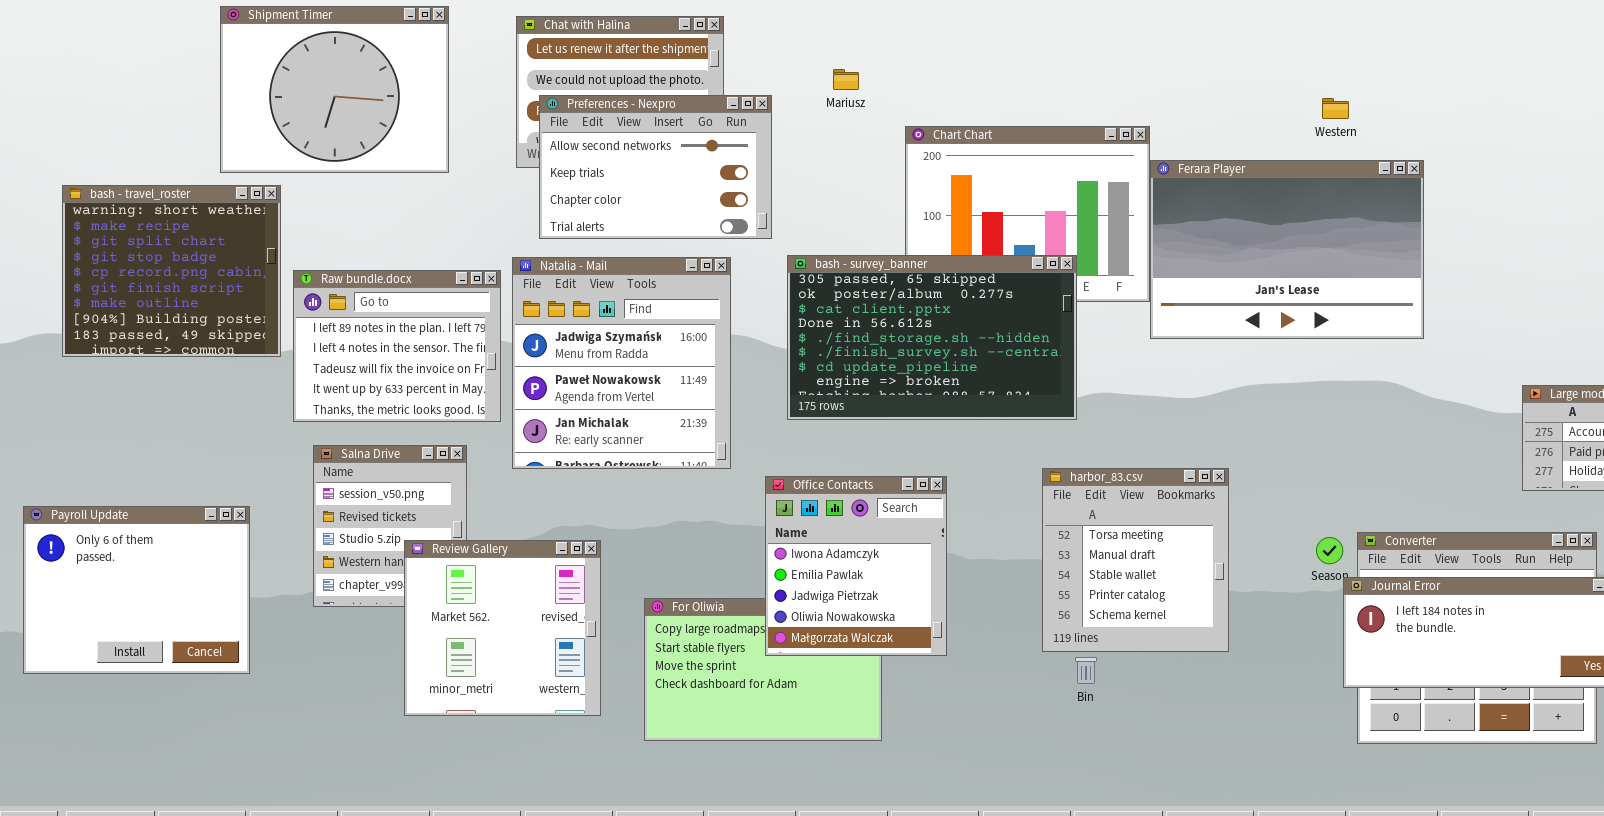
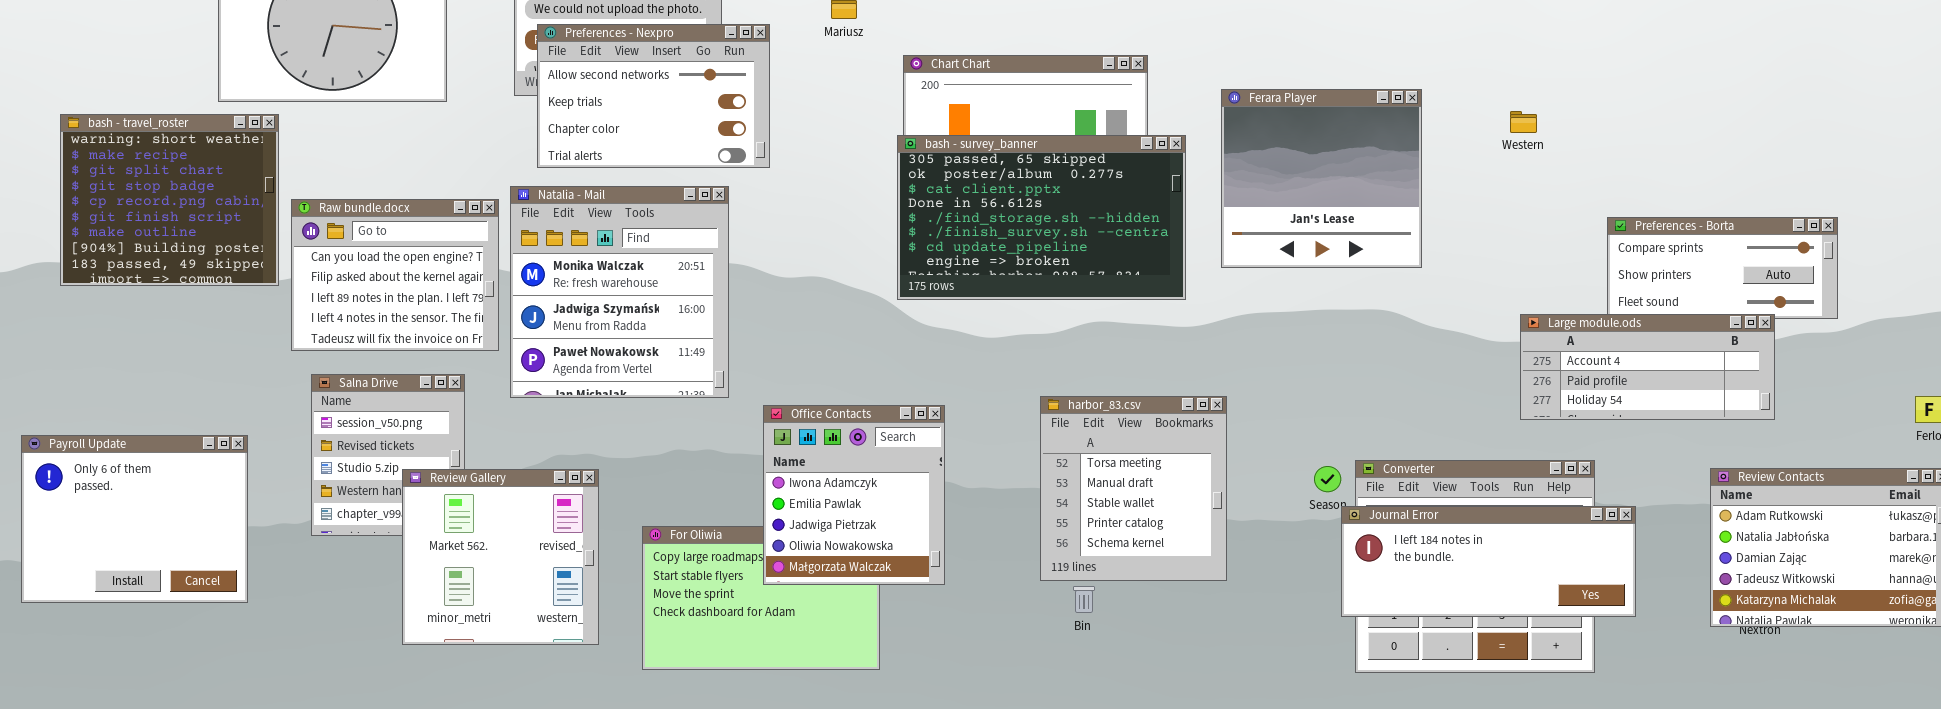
Western: [1322,98,1349,119] -> [1510,111,1537,133], moved
Ferara Player: [1150,160,1424,339] -> [1221,89,1422,268], resized
bash - survey_banner: [787,255,1077,420] -> [897,135,1186,300], moved
Natalia - Mail: [512,257,731,469] -> [510,186,729,398], scrolled up 1 row
Raw bundle.docx: [293,270,501,422] -> [291,199,499,351], scrolled up 2 rows

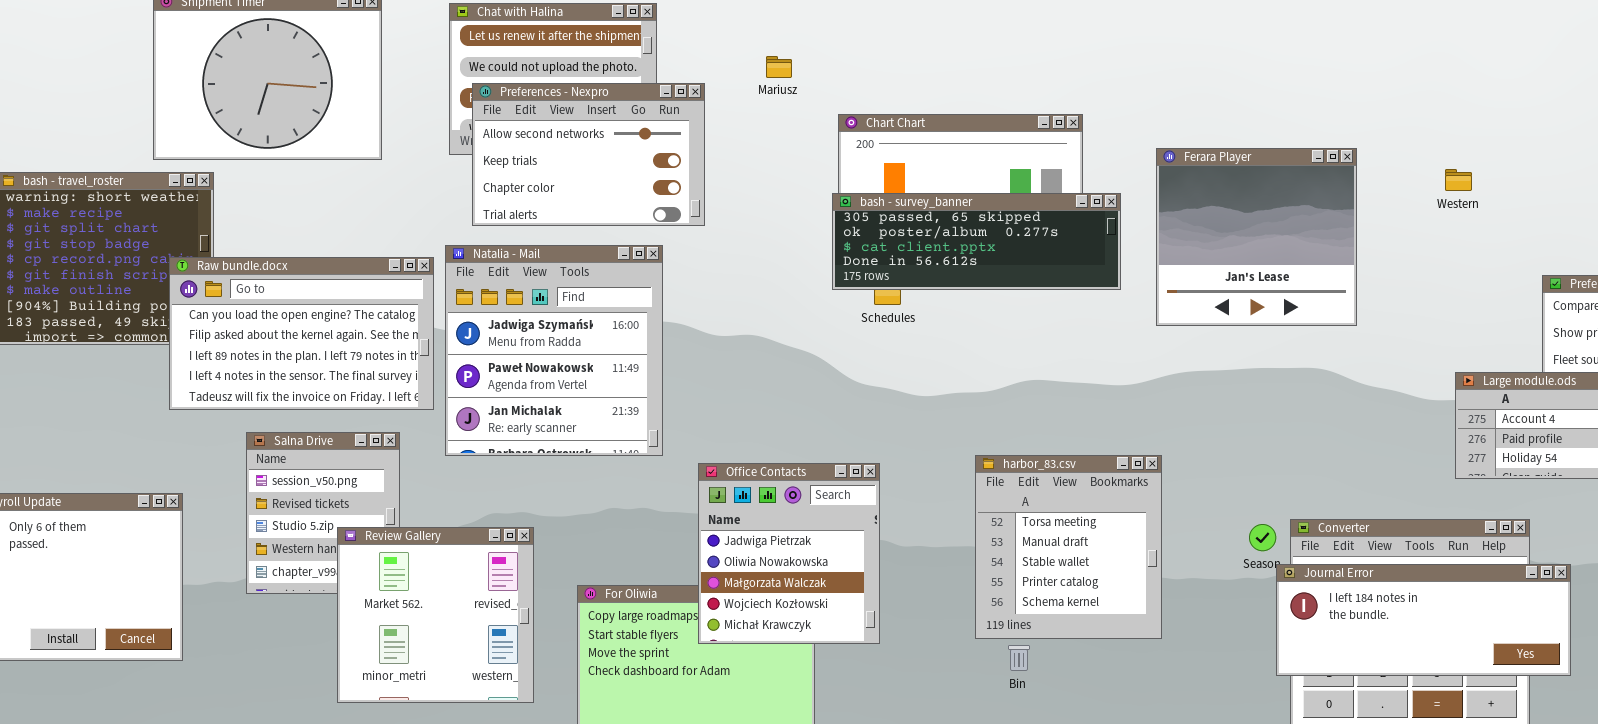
bash - survey_banner: [897,135,1186,300] -> [832,193,1121,290], resized
Natalia - Mail: [510,186,729,398] -> [445,245,663,456], scrolled down 1 row
Raw bundle.docx: [291,199,499,351] -> [169,257,434,410], resized
Office Contacts: [763,405,945,585] -> [698,463,880,644], scrolled down 2 rows

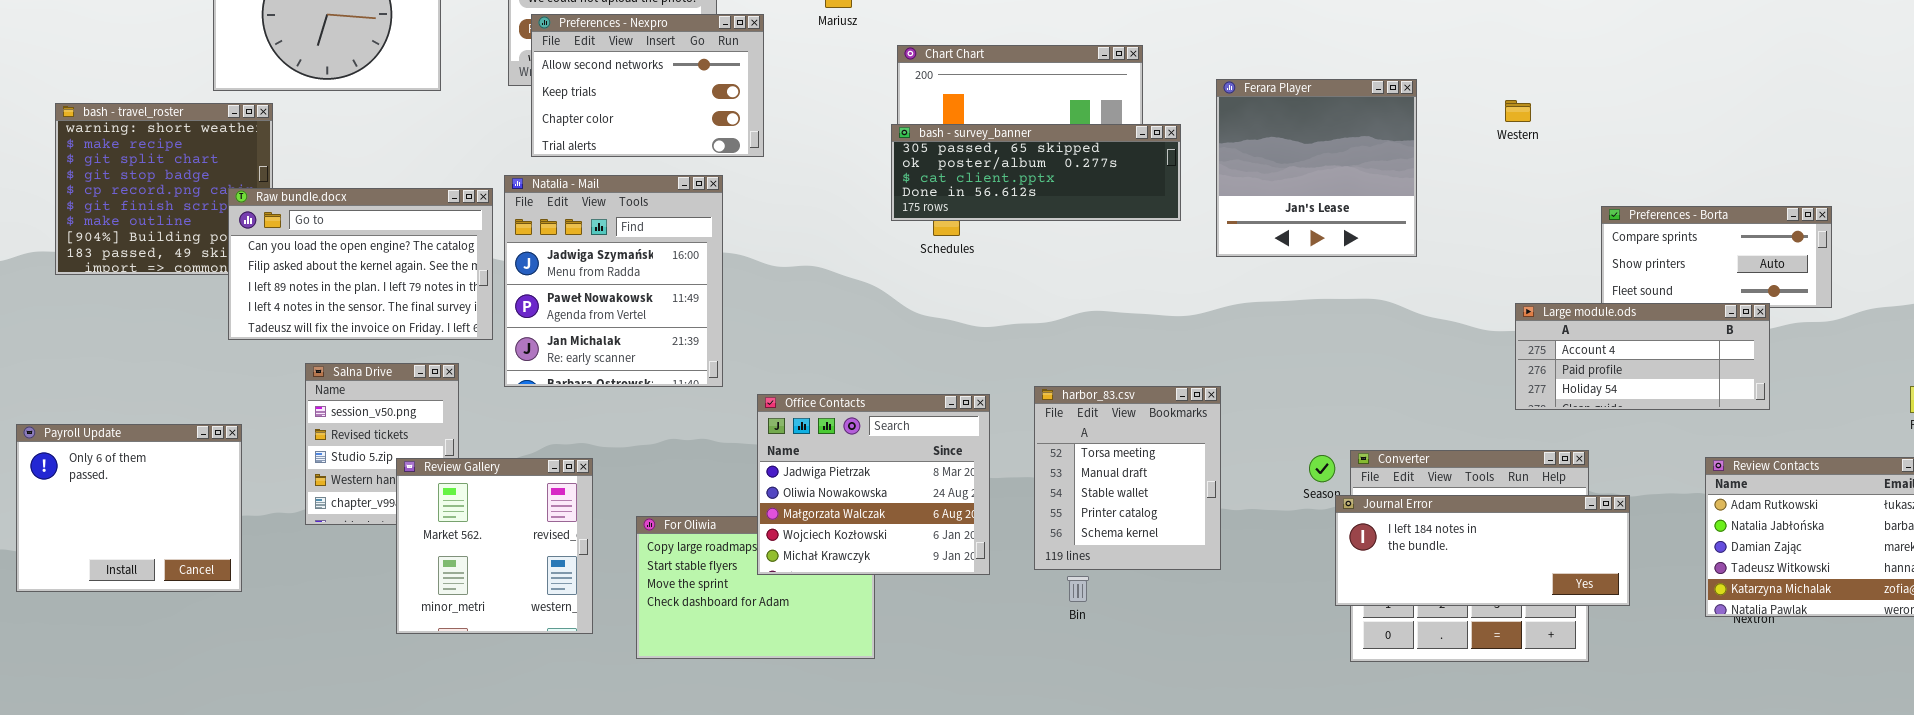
Office Contacts: [698,463,880,644] -> [757,394,990,575], resized

